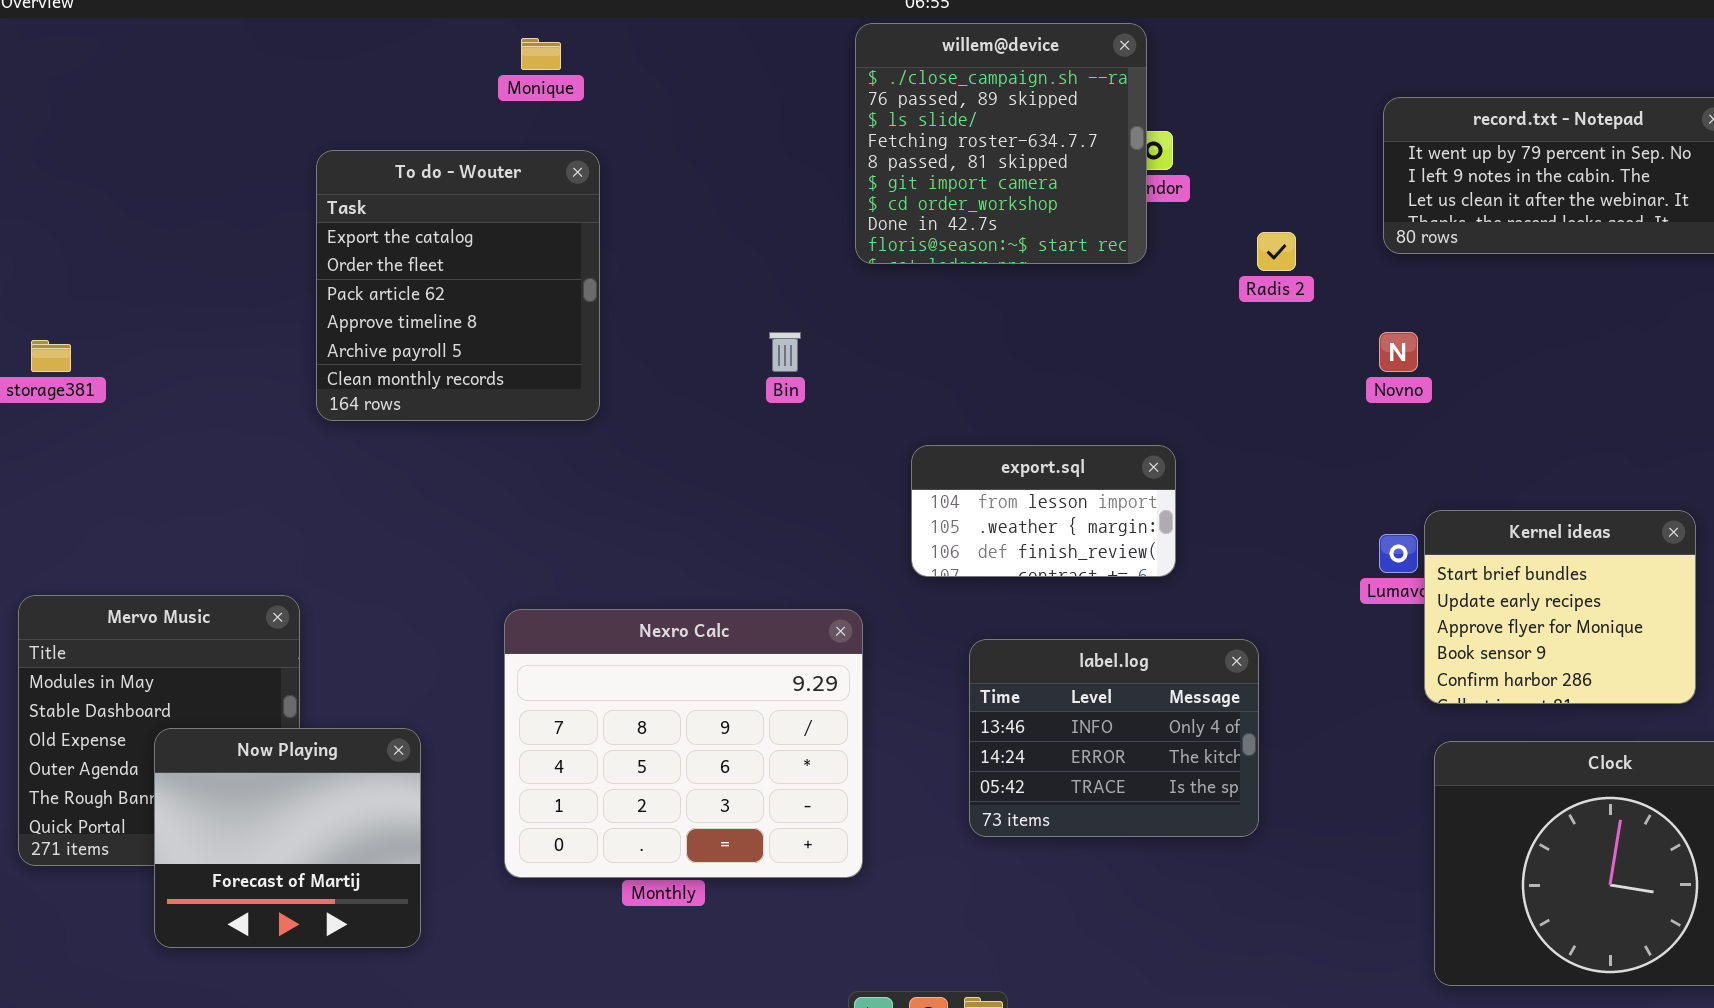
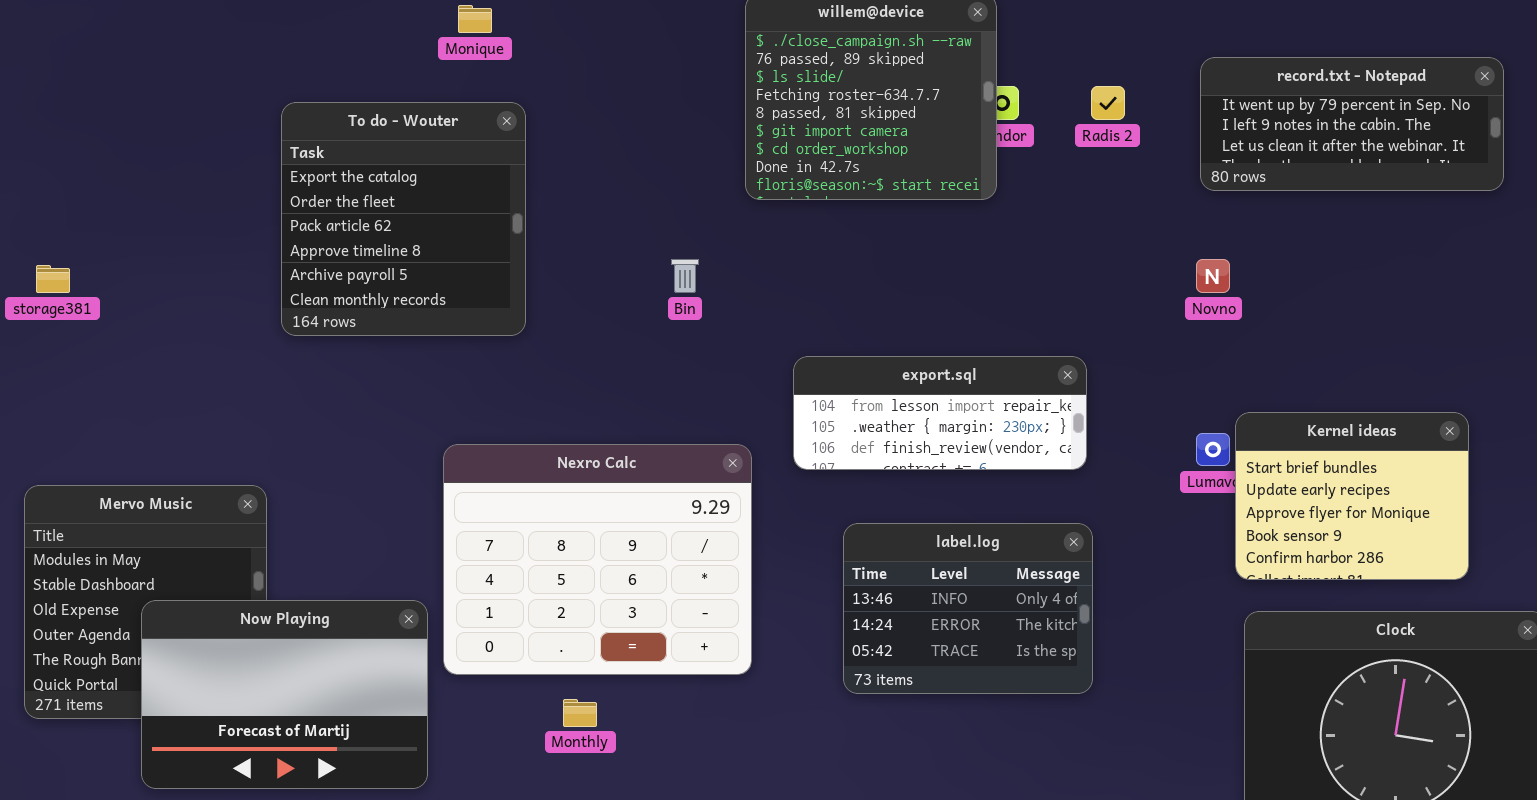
Radis 2: [1257,232,1296,271] -> [1091,86,1125,120], moved
export.sql: [911,445,1176,577] -> [793,356,1087,470], resized
Nexro Calc: [504,609,863,878] -> [443,444,752,675], moved
Now Playing: [154,728,421,948] -> [141,600,428,789], resized

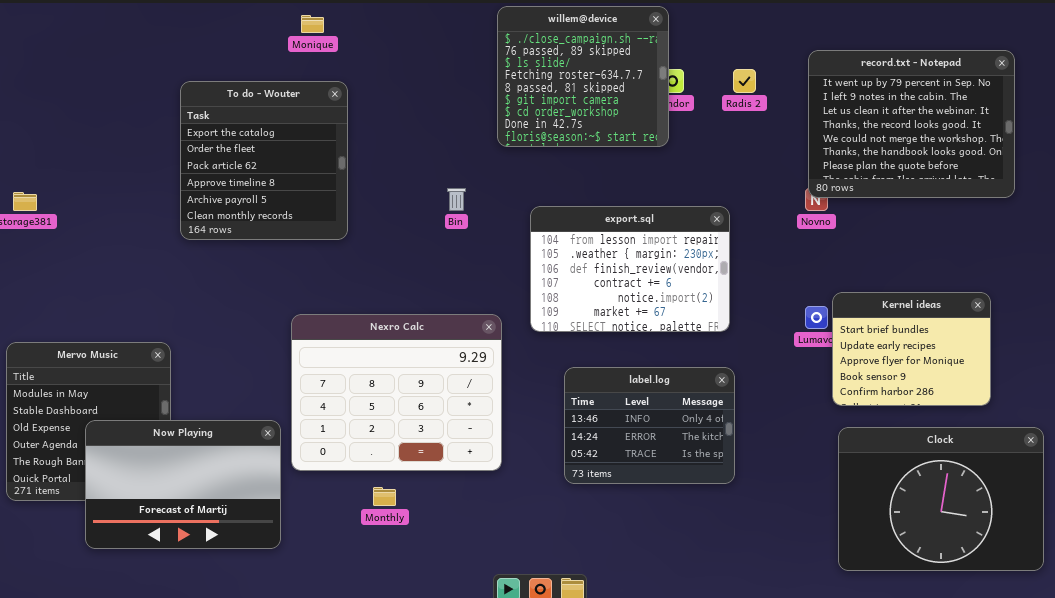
record.txt - Notepad: [1200,57,1504,191] -> [808,50,1015,198], resized
export.sql: [793,356,1087,470] -> [530,206,730,332], resized

